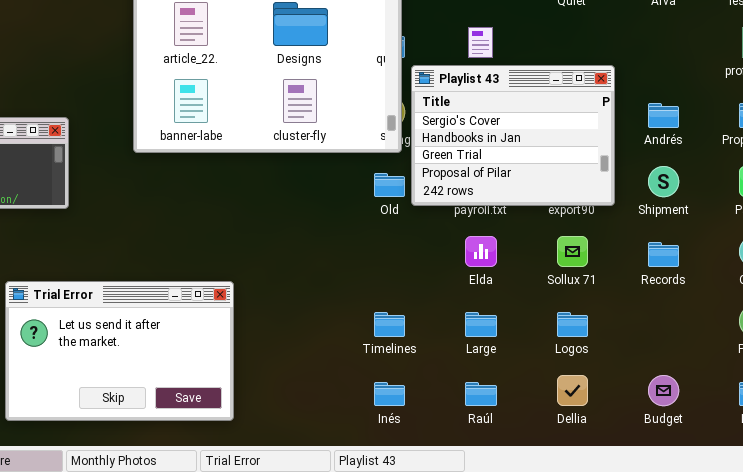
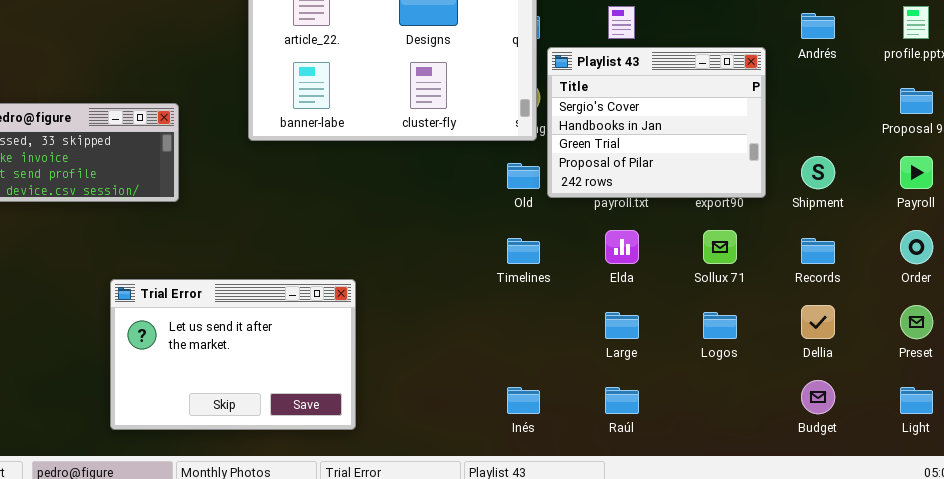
Andrés: [648,103,679,128] -> [801,13,835,39], moved
Timelines: [374,312,405,337] -> [507,238,540,264], moved
Dellia: [557,375,588,406] -> [801,305,835,339], moved

